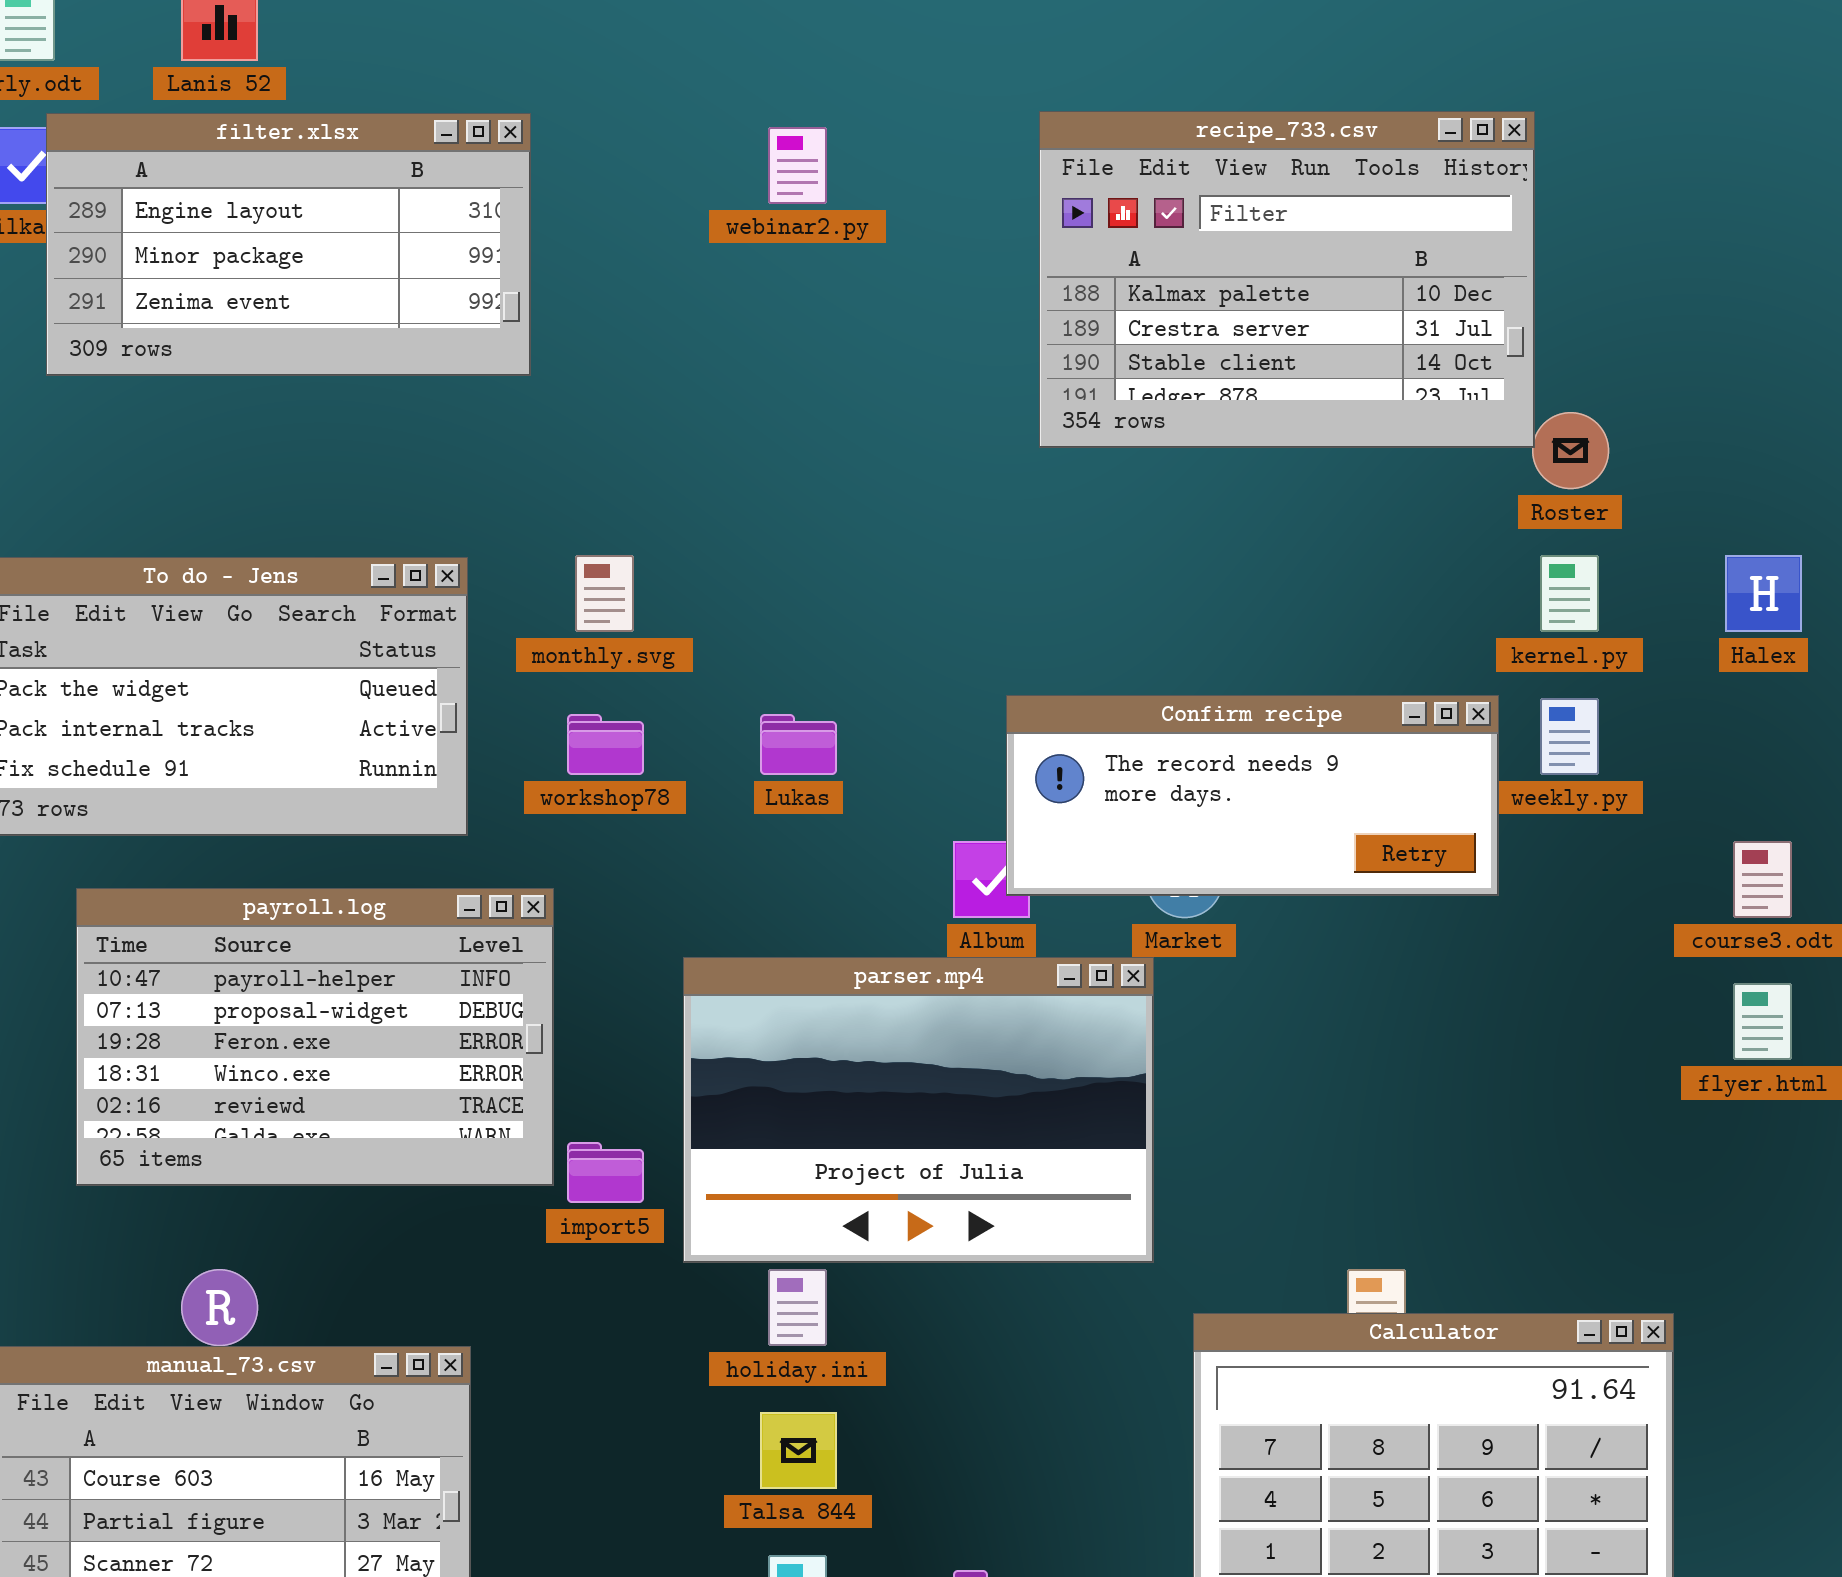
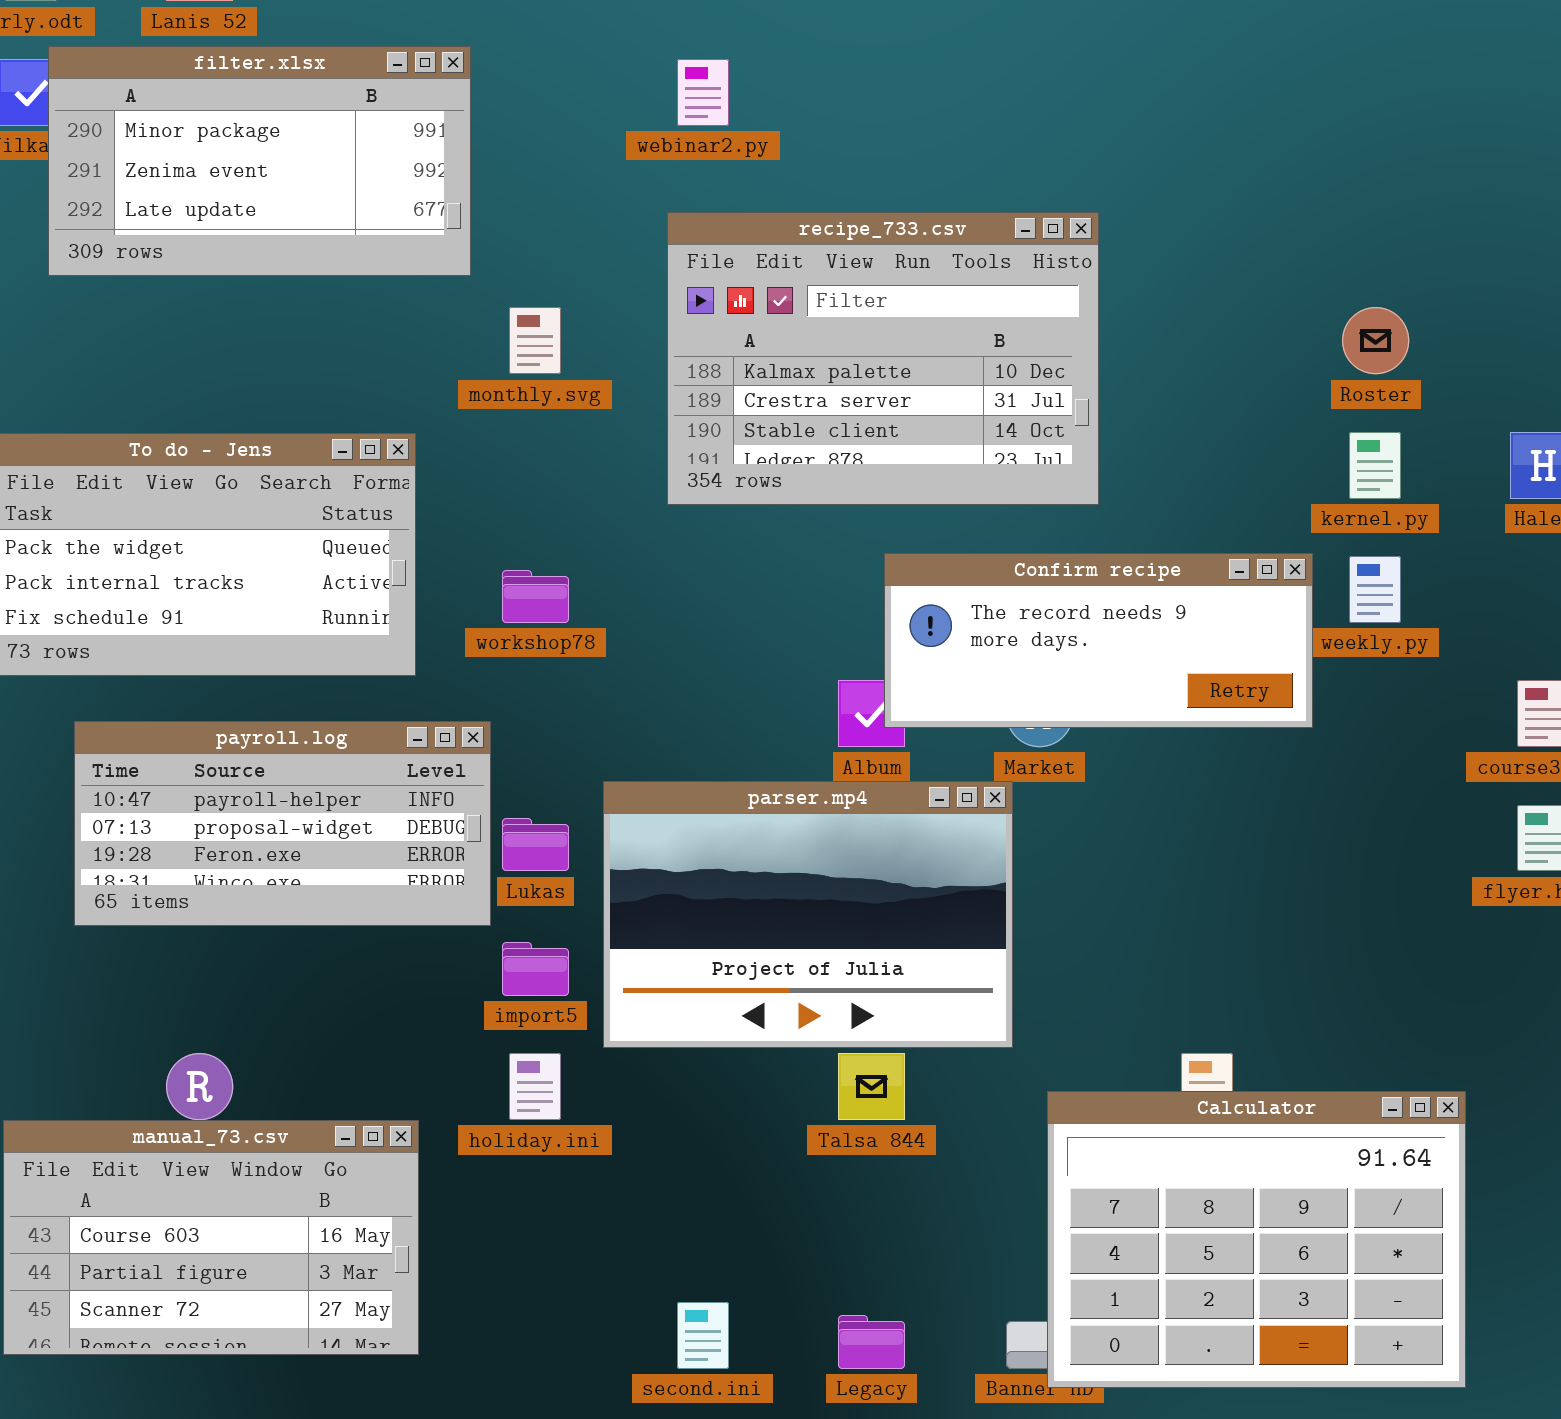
recipe_733.csv: [1039,111,1535,448] -> [667,212,1099,505], moved
filter.xlsx: [46,113,531,376] -> [48,46,471,276], scrolled down 1 row
monthly.svg: [575,555,634,632] -> [509,307,561,374], moved
Lukas: [760,714,837,775] -> [502,818,569,871], moved
payroll.log: [76,888,554,1186] -> [74,721,491,926], resized
holiday.ini: [768,1269,827,1346] -> [509,1053,561,1120], moved
Talsa 844: [760,1412,837,1489] -> [838,1053,905,1120], moved

